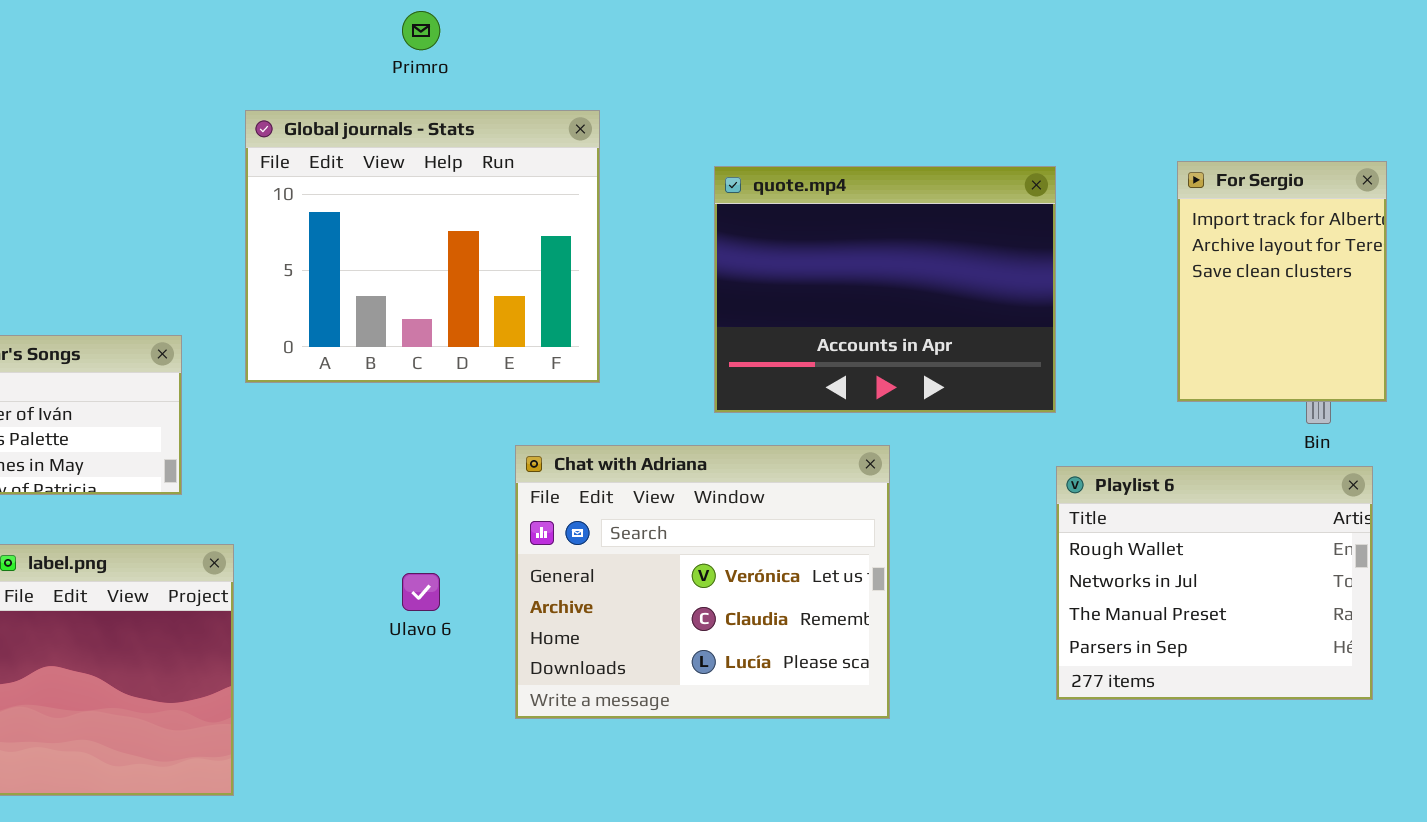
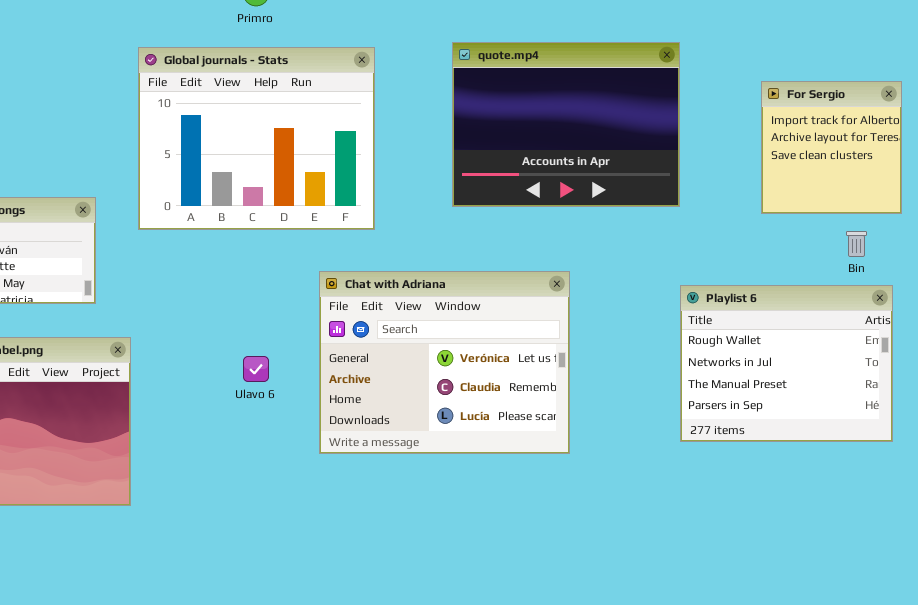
For Sergio: [1177,161,1387,402] -> [761,81,902,214], resized
quote.mp4: [714,166,1056,413] -> [452,42,680,207], moved

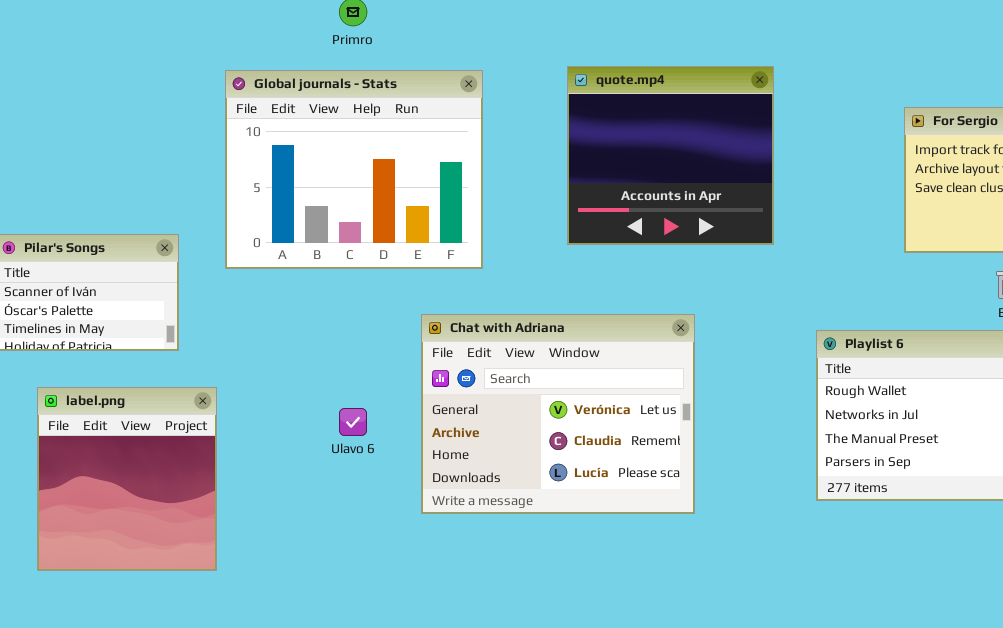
quote.mp4: [452,42,680,207] -> [567,66,774,245], resized

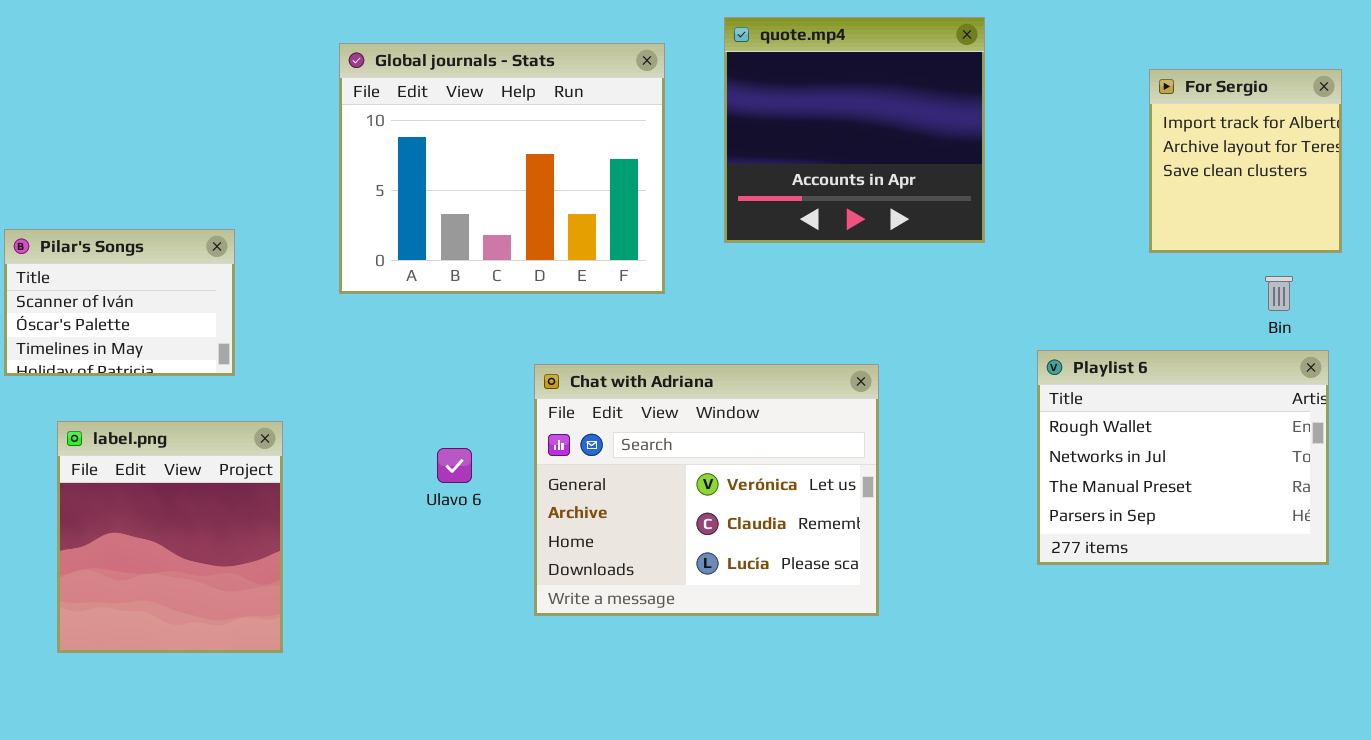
Global journals - Stats: [225,70,483,269] -> [339,43,665,294], moved
Chat with Adriana: [421,314,695,514] -> [534,364,879,616], moved

